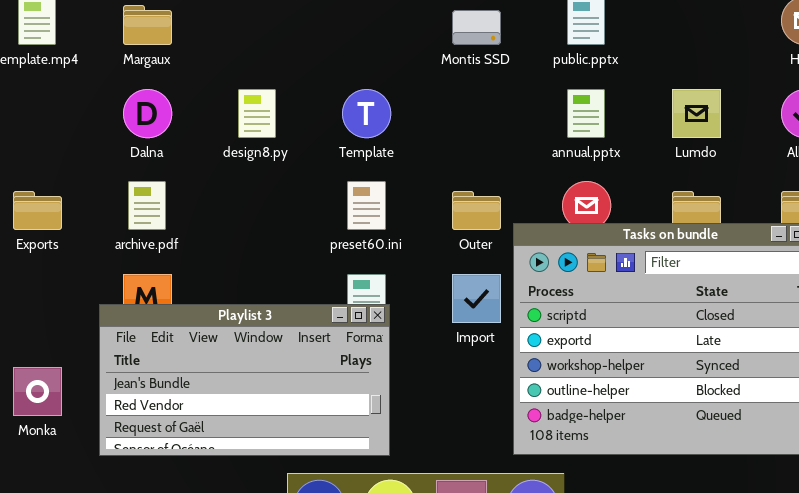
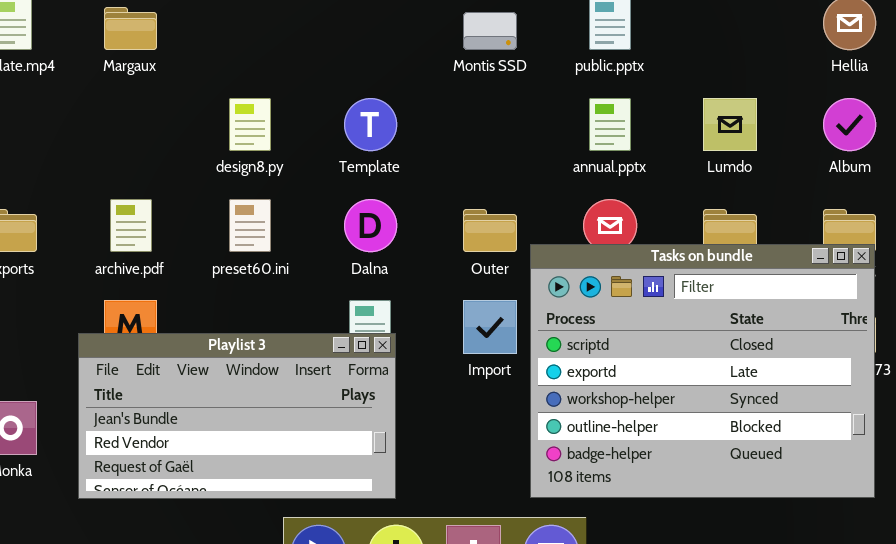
Dalna: [123,89,172,138] -> [344,199,397,252], moved
preset60.ini: [347,181,386,230] -> [229,199,271,252], moved

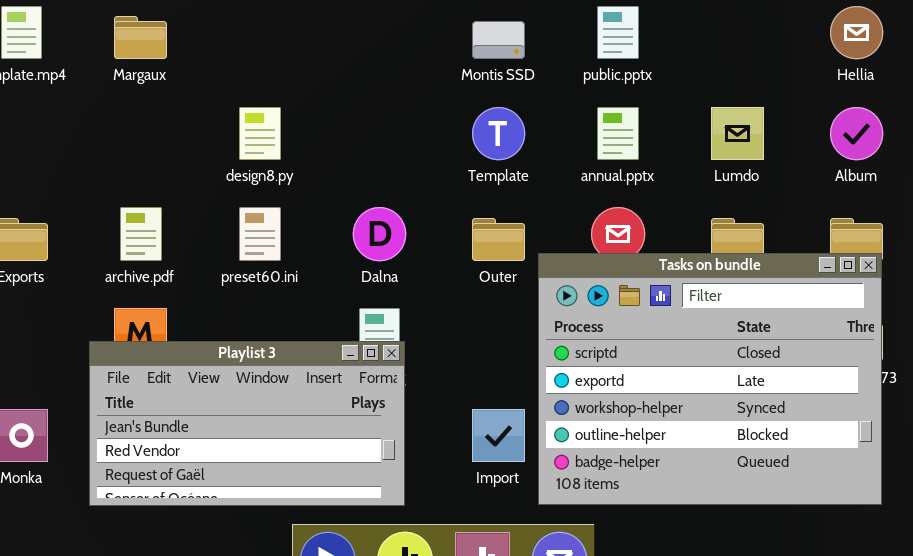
Template: [344,98,397,151] -> [472,107,525,160], moved
Import: [463,300,517,354] -> [472,409,525,462], moved

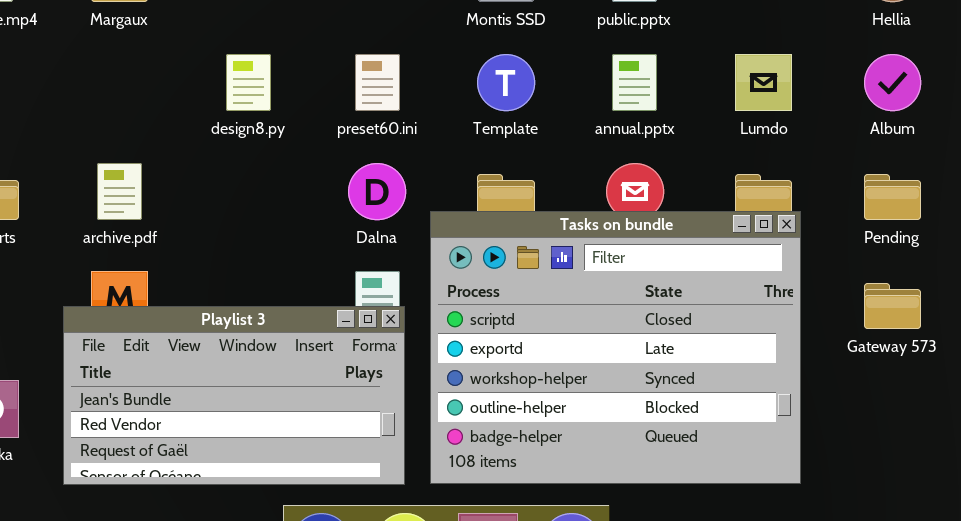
preset60.ini: [239,207,281,261] -> [355,54,400,111], moved
Tasks on bundle: [538,253,882,505] -> [430,211,801,484], moved

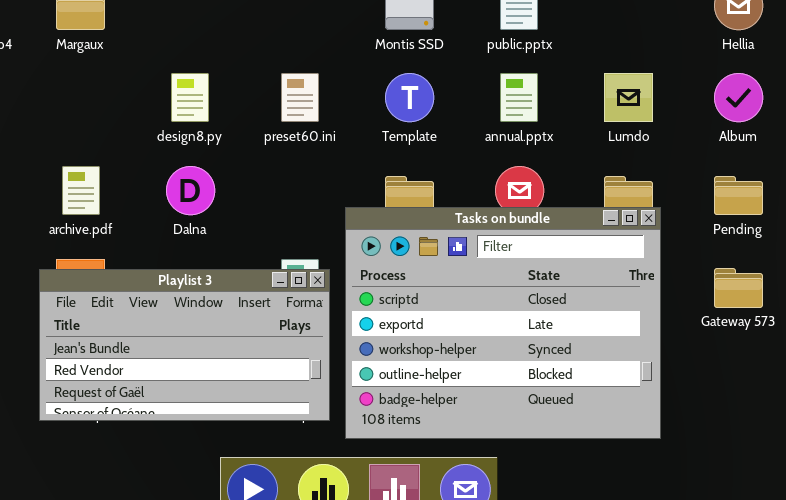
Dalna: [348,163,406,220] -> [166,166,215,215], moved
Playlist 3: [63,306,405,485] -> [39,269,330,421], moved

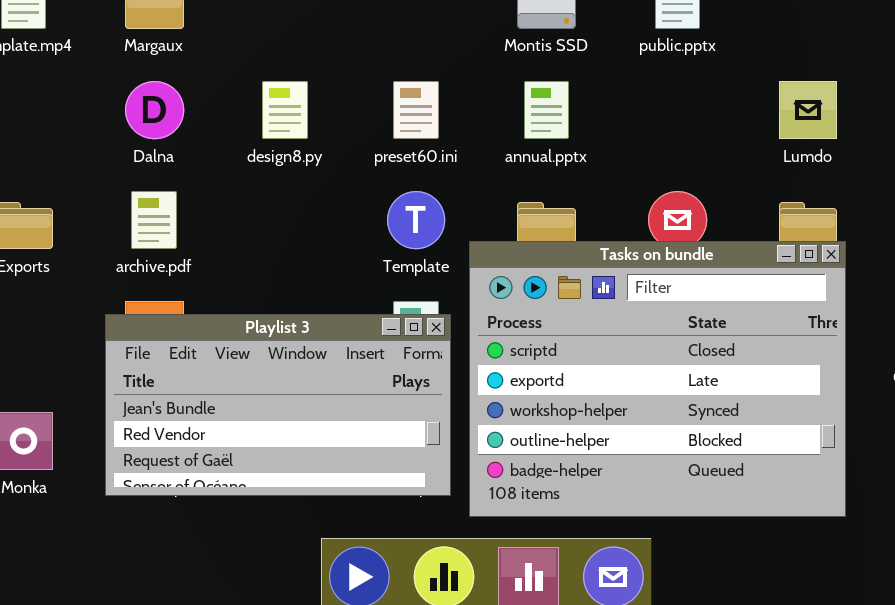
Template: [385,73,434,122] -> [387,191,445,249], moved
annual.pptx: [500,73,538,122] -> [524,81,569,139], moved
Dalna: [166,166,215,215] -> [125,81,184,139], moved

